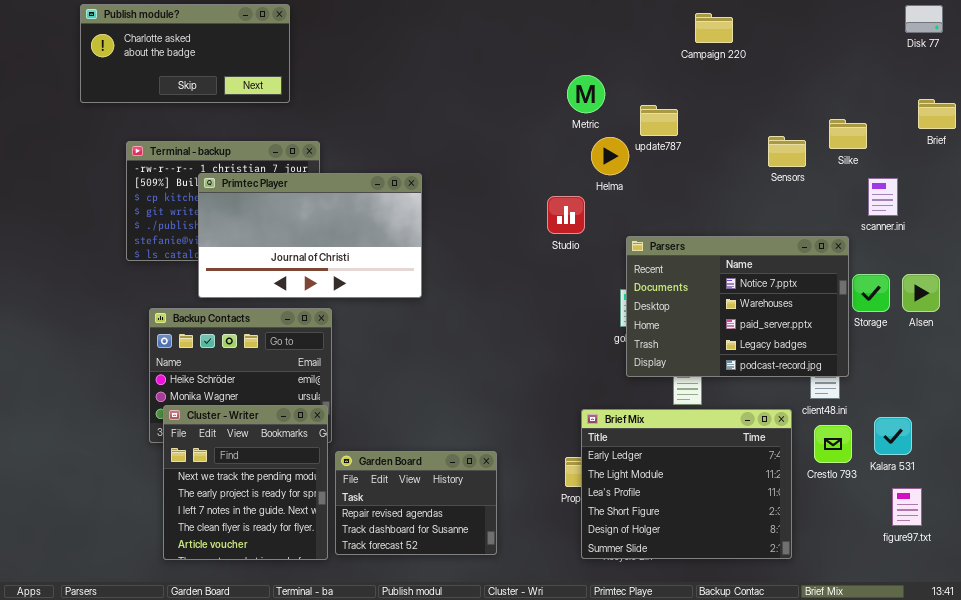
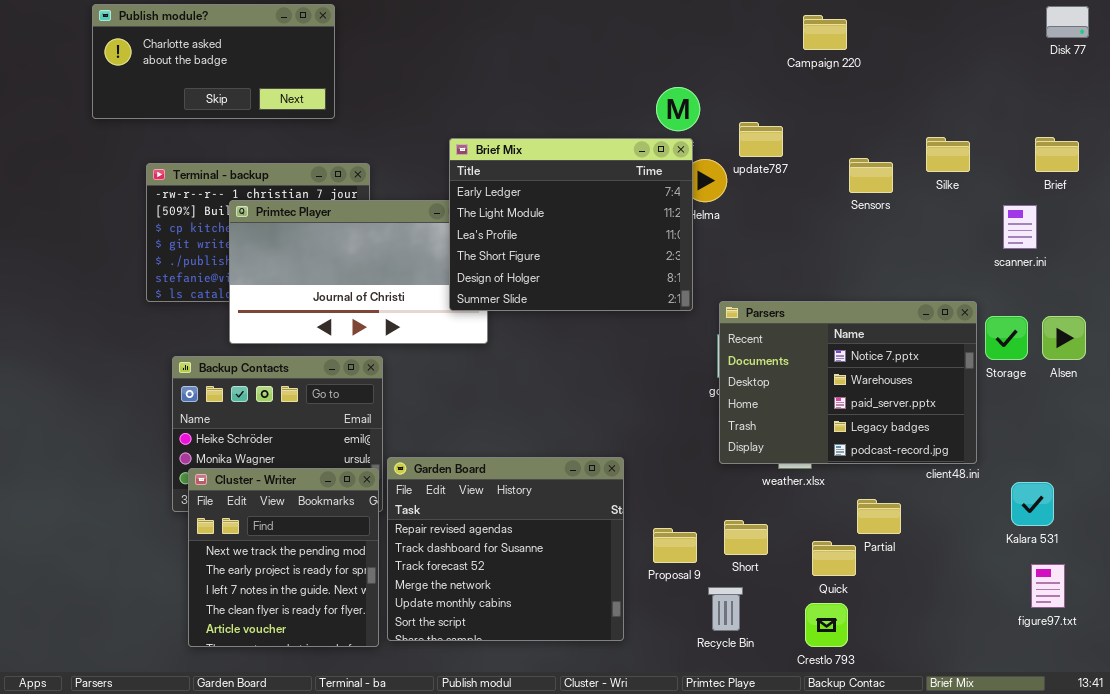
Brief: [918,99,956,129] -> [1035,137,1079,172], moved
Silke: [829,119,867,149] -> [926,137,970,172], moved
Sensors: [768,136,806,167] -> [849,158,893,193], moved
Parsers: [626,236,849,377] -> [719,301,977,464], moved
Brief Mix: [581,409,792,559] -> [449,138,693,311], moved
Crestlo 793: [814,425,852,463] -> [805,603,848,647], moved
Garden Board: [335,451,497,555] -> [387,457,624,641], resized

